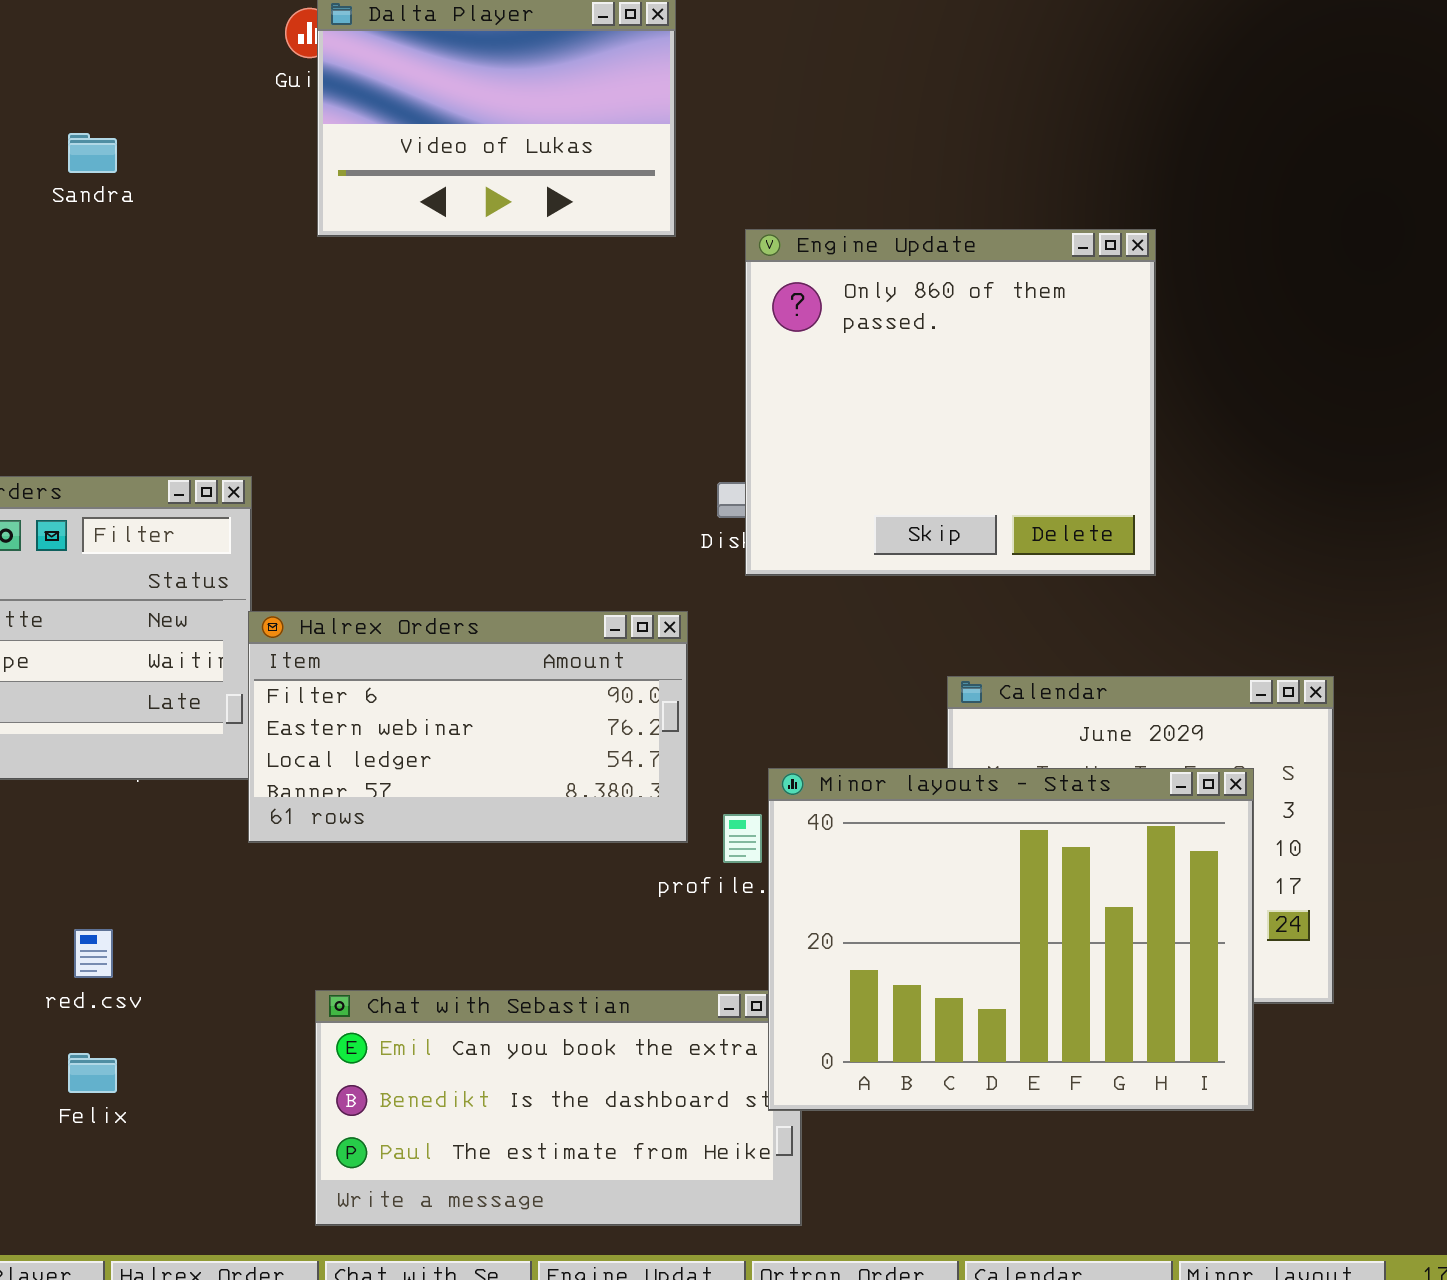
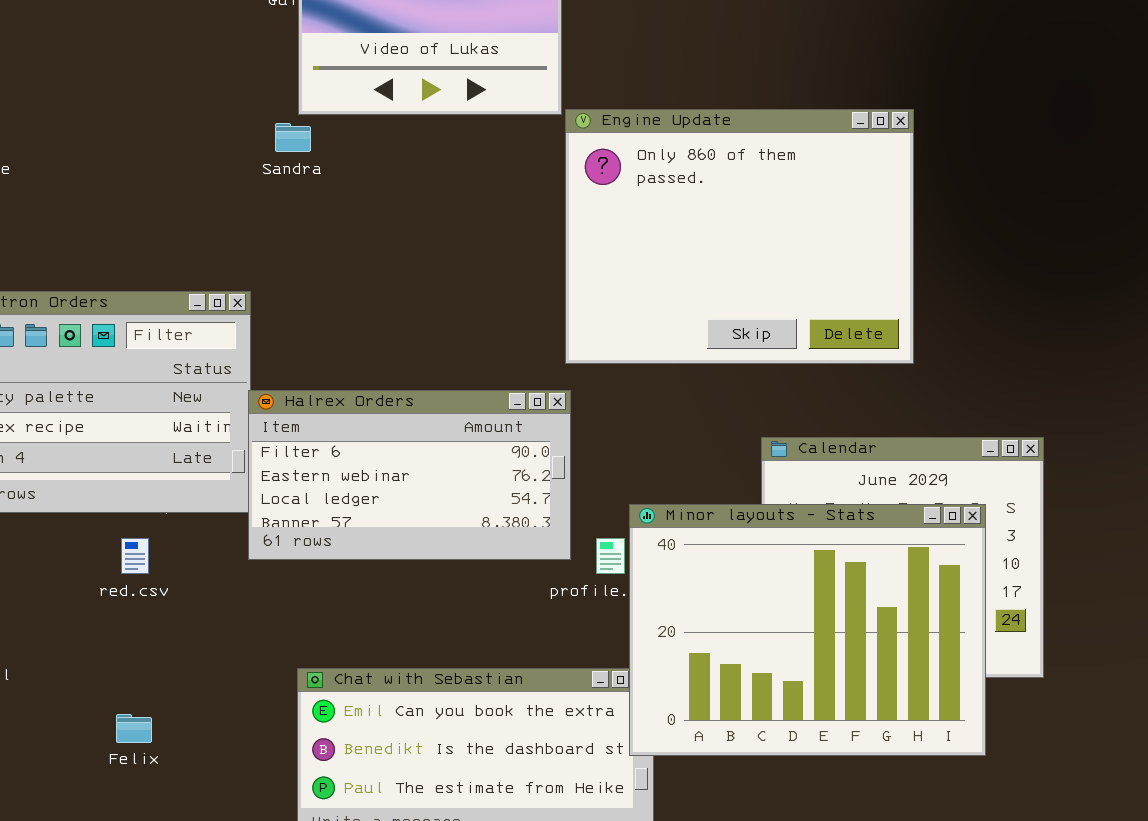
Sandra: [68,133,117,173] -> [275,123,311,152], moved
Engine Update: [745,229,1156,576] -> [565,109,914,364], resized
red.csv: [74,929,113,978] -> [121,538,149,574], moved

